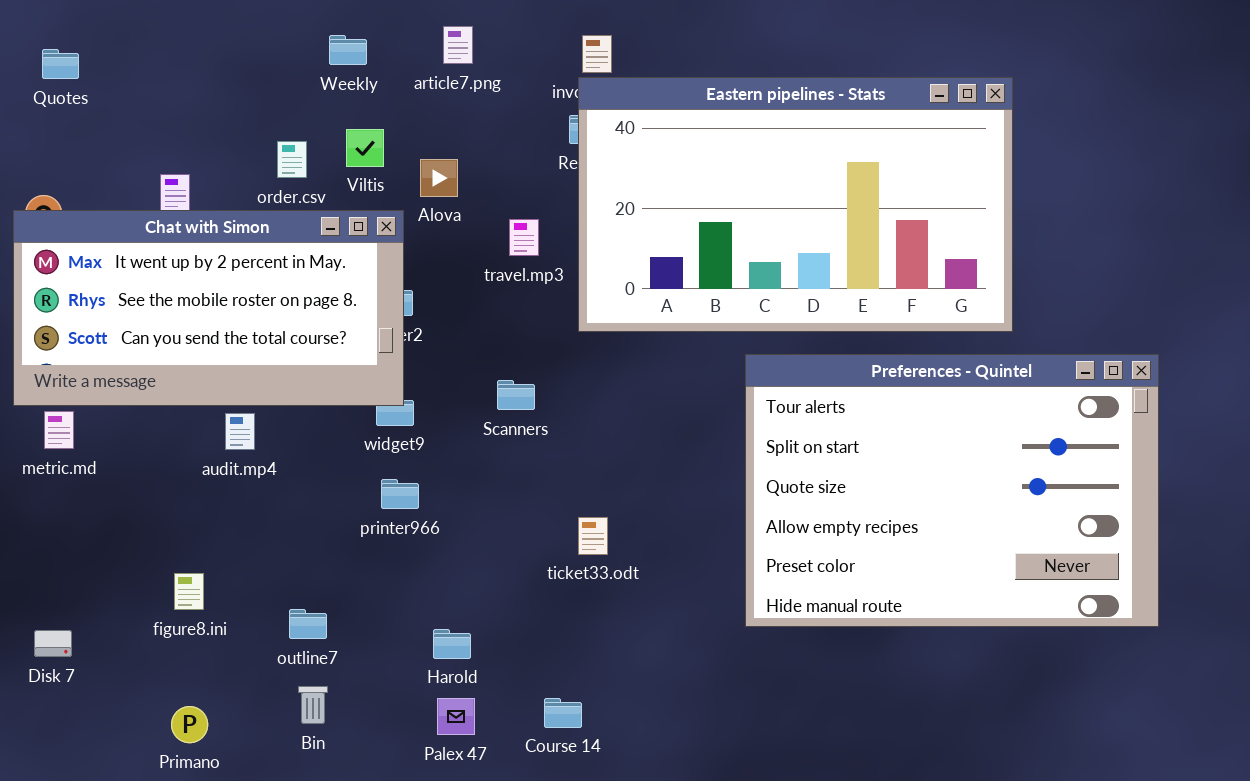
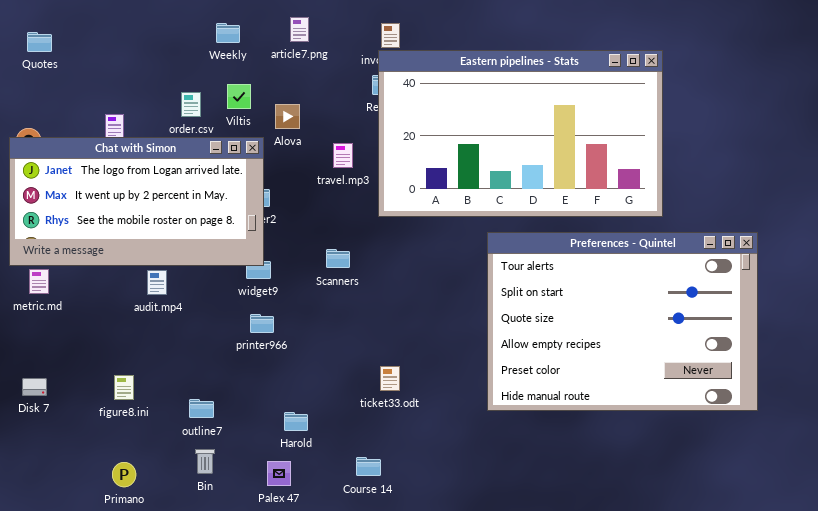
Chat with Simon: [13,210,404,406] -> [9,137,264,266], scrolled up 1 row
ticket33.odt: [578,517,608,555] -> [380,366,400,391], moved
Disk 7: [34,630,72,657] -> [22,378,47,396], moved
Palex 47: [437,698,475,735] -> [267,461,291,486], moved

